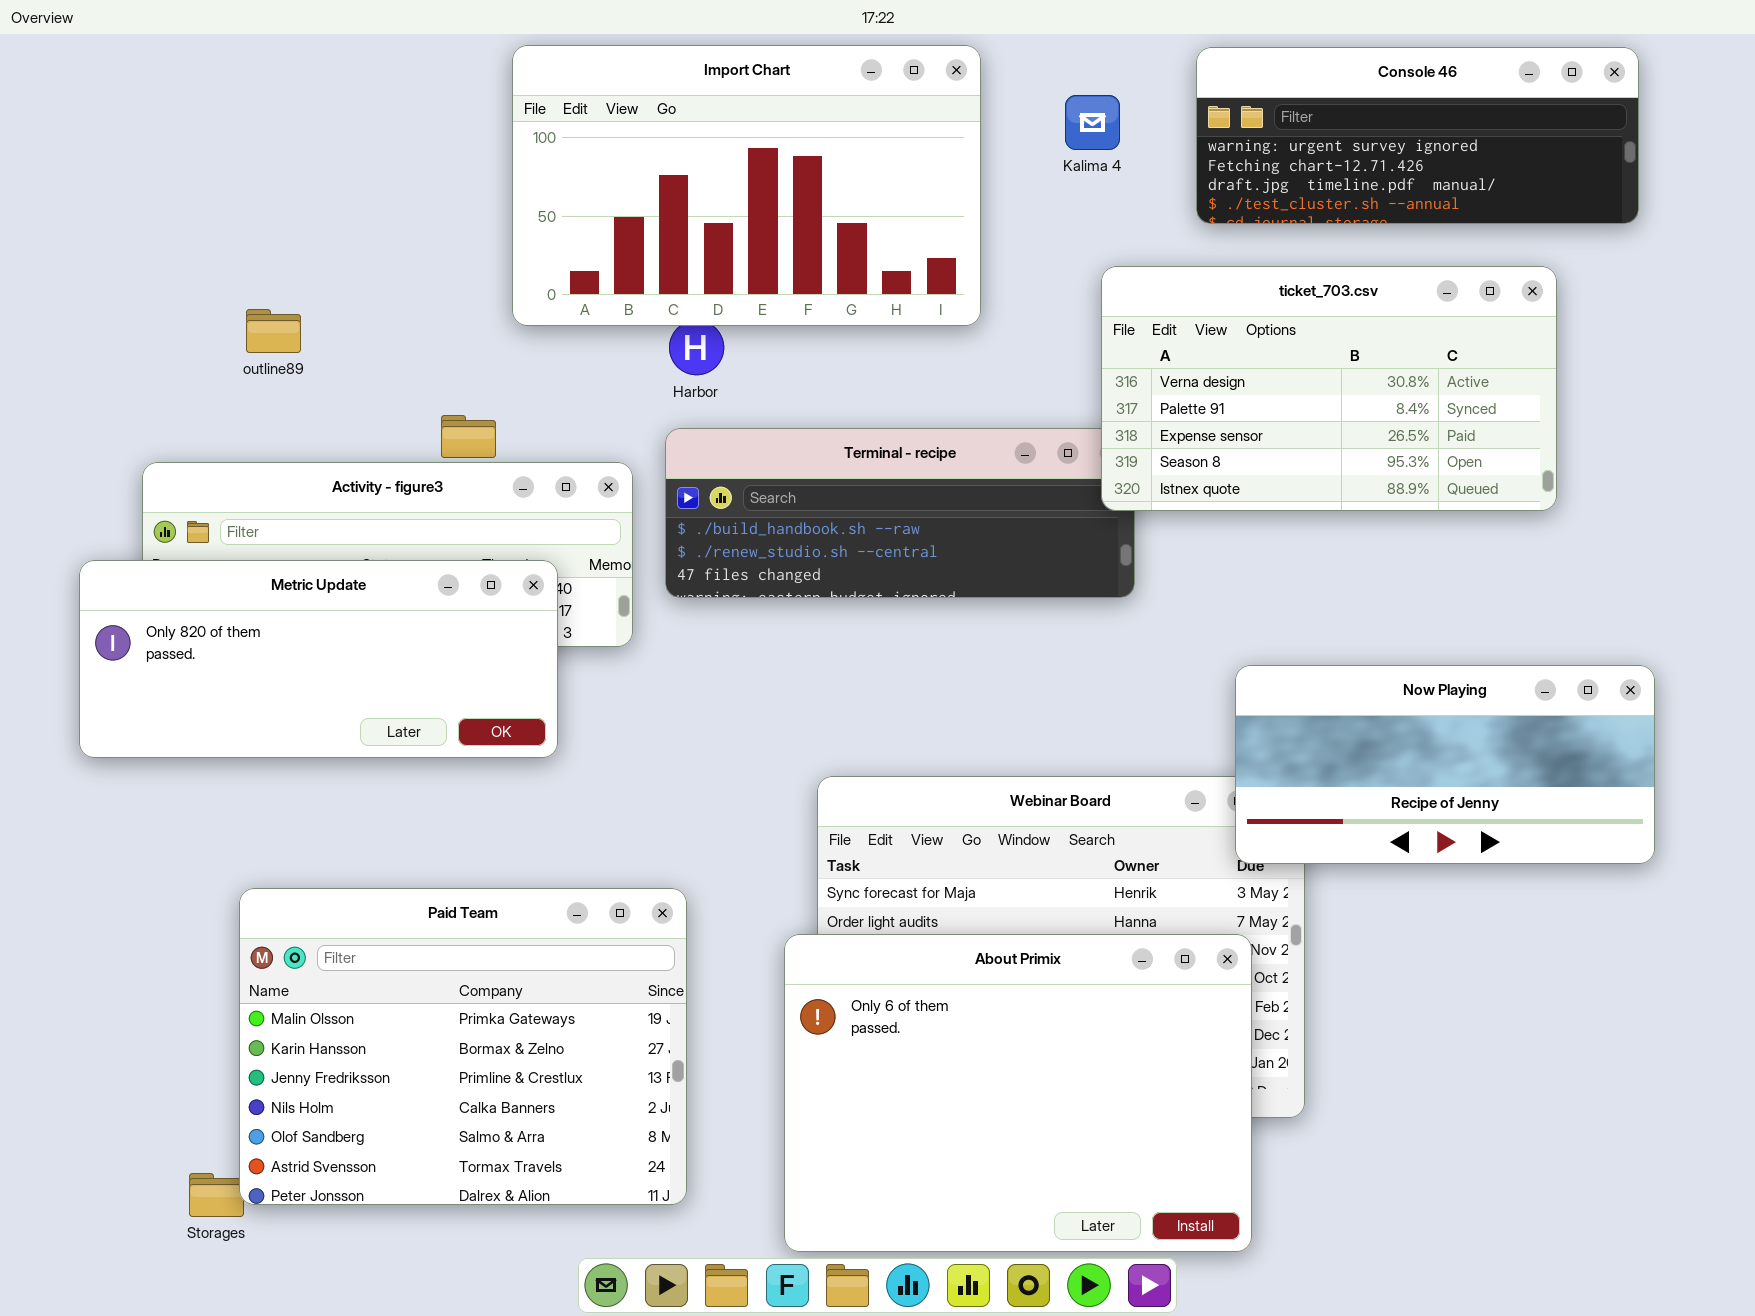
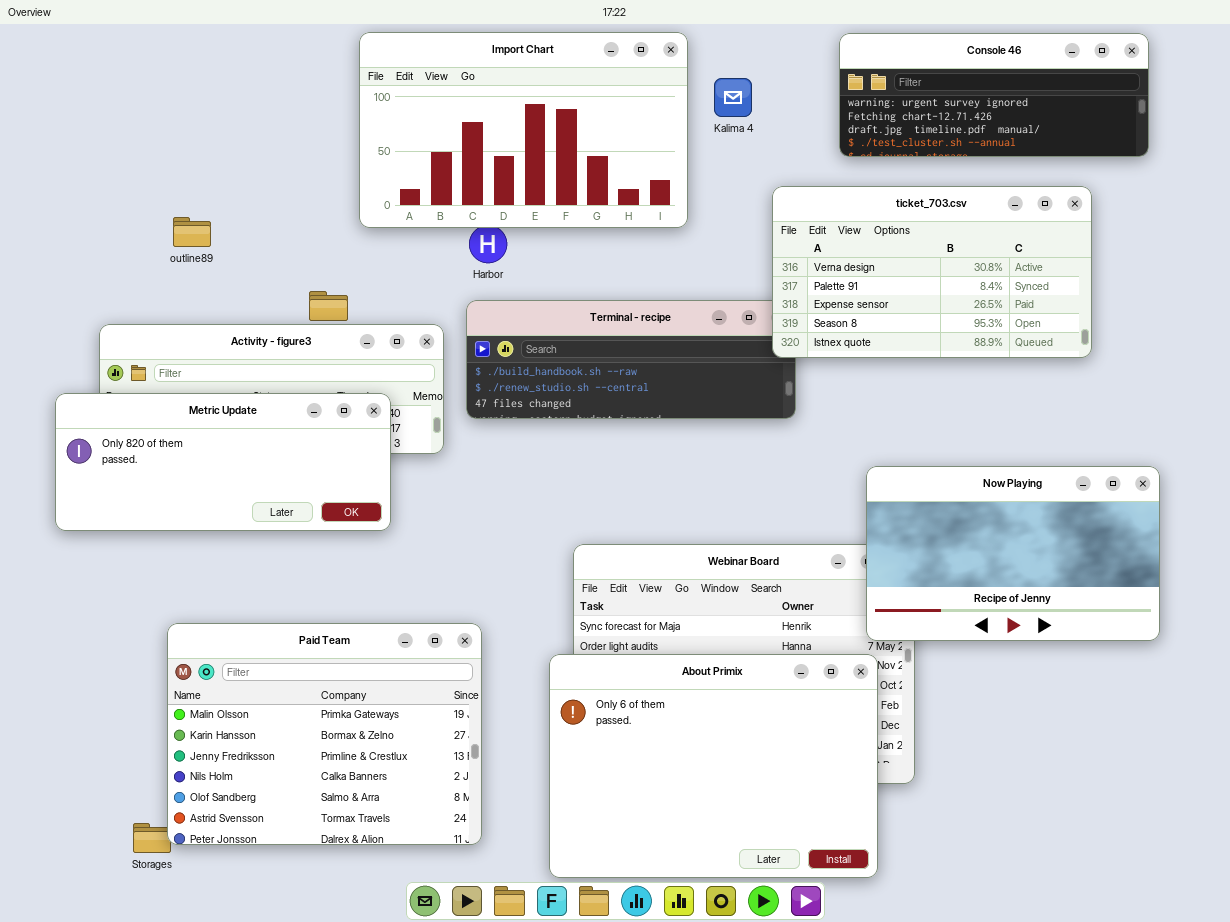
Kalima 4: [1065,95,1120,150] -> [714,78,752,117], moved
Now Playing: [1235,665,1655,864] -> [866,466,1160,641], resized

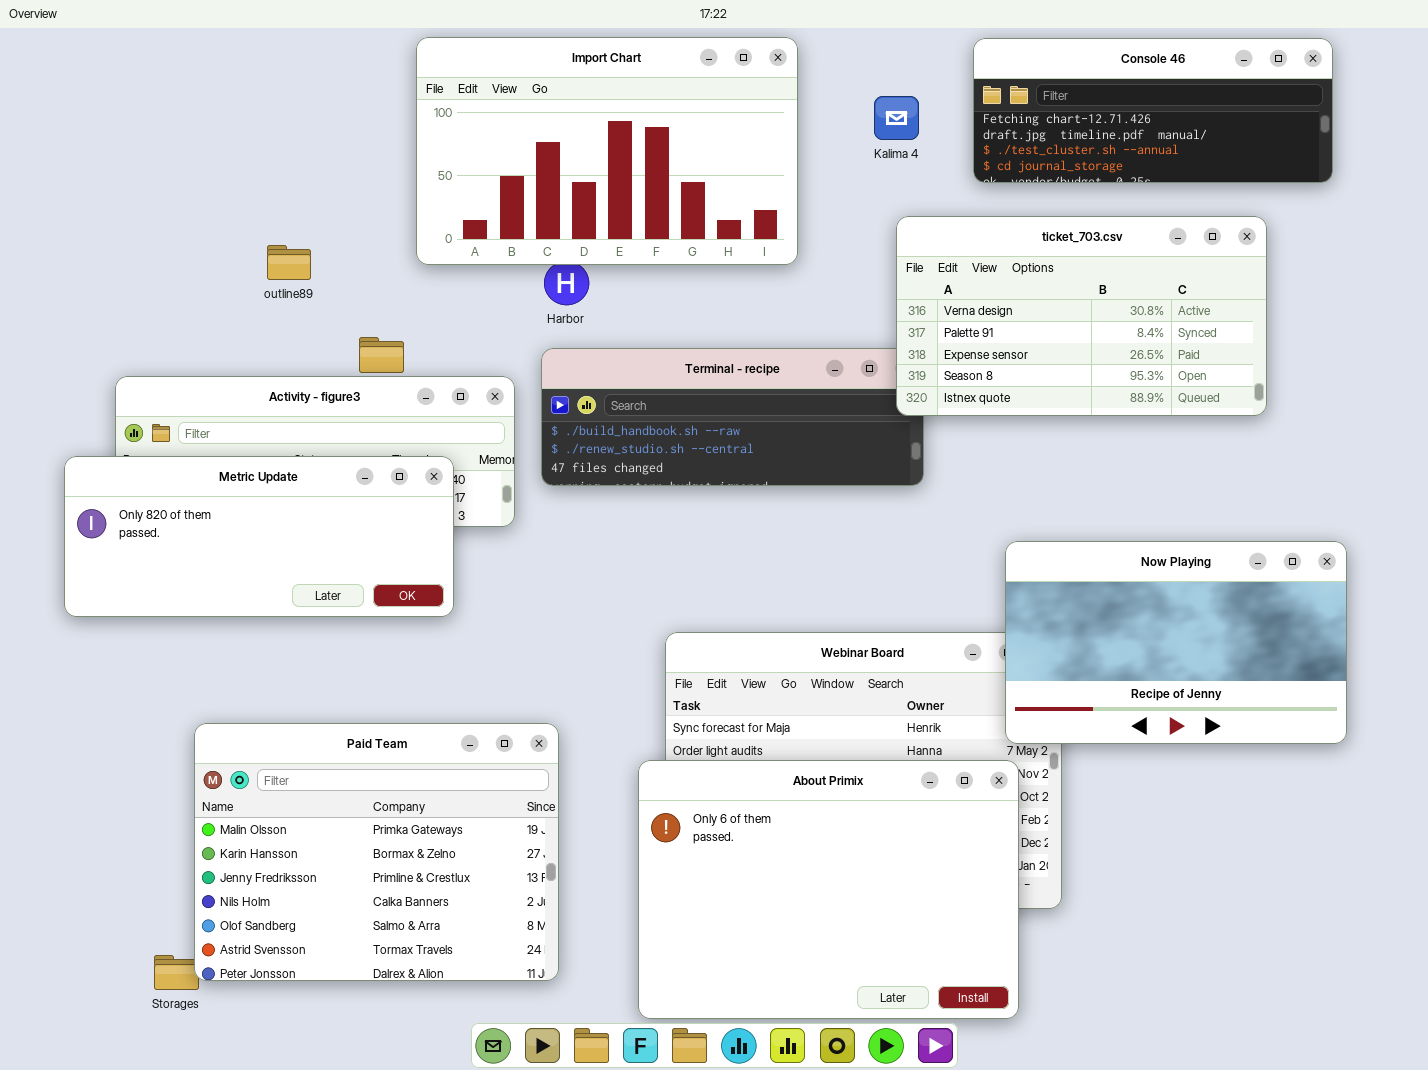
Console 46: [839,33,1149,157] -> [973,38,1333,183], scrolled down 1 row
Kalima 4: [714,78,752,117] -> [874,96,919,140], moved
outline89: [173,217,211,247] -> [267,245,311,280], moved

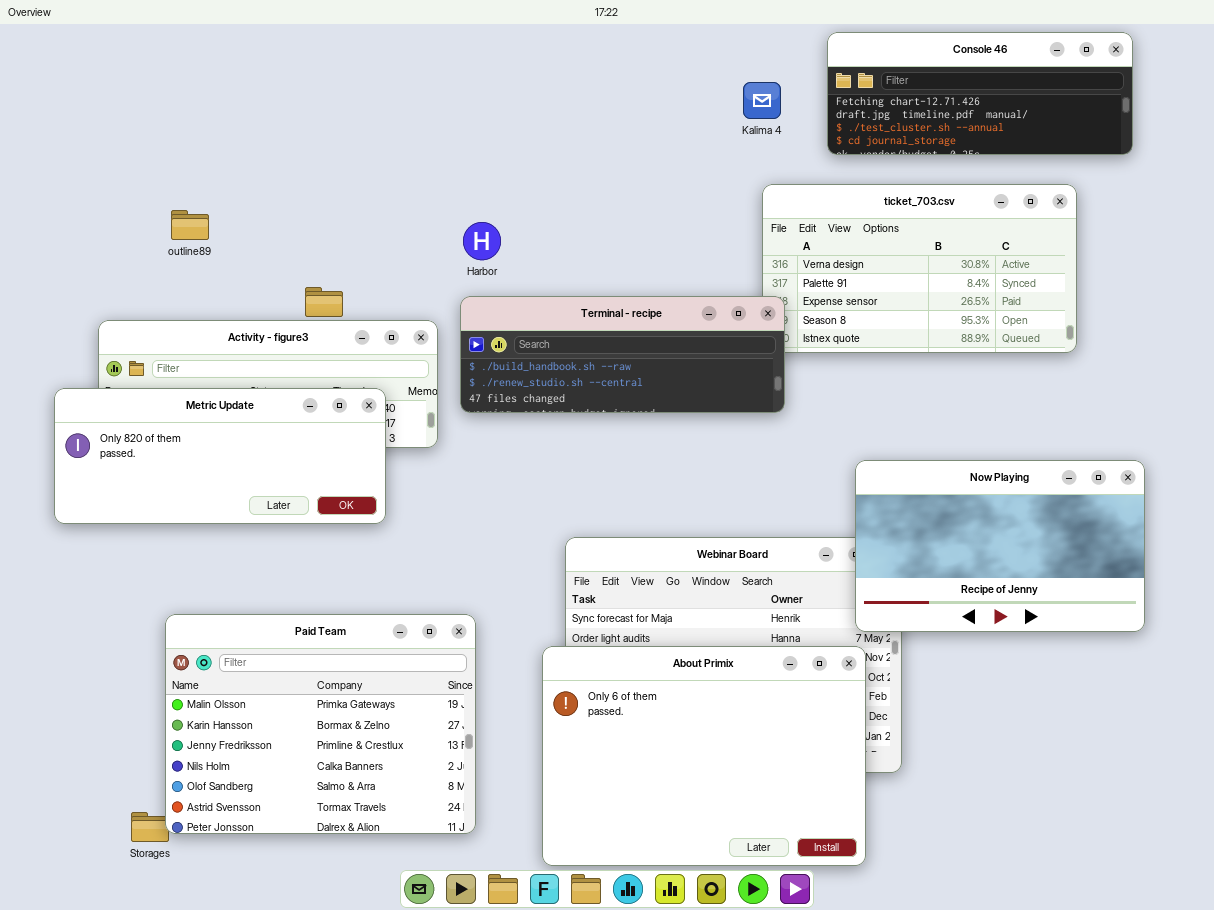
Import Chart: [416,37,798,265] -> none, closed
outline89: [267,245,311,280] -> [171,210,209,240], moved
Terminal - recipe: [541,348,924,486] -> [460,296,785,413], raised

